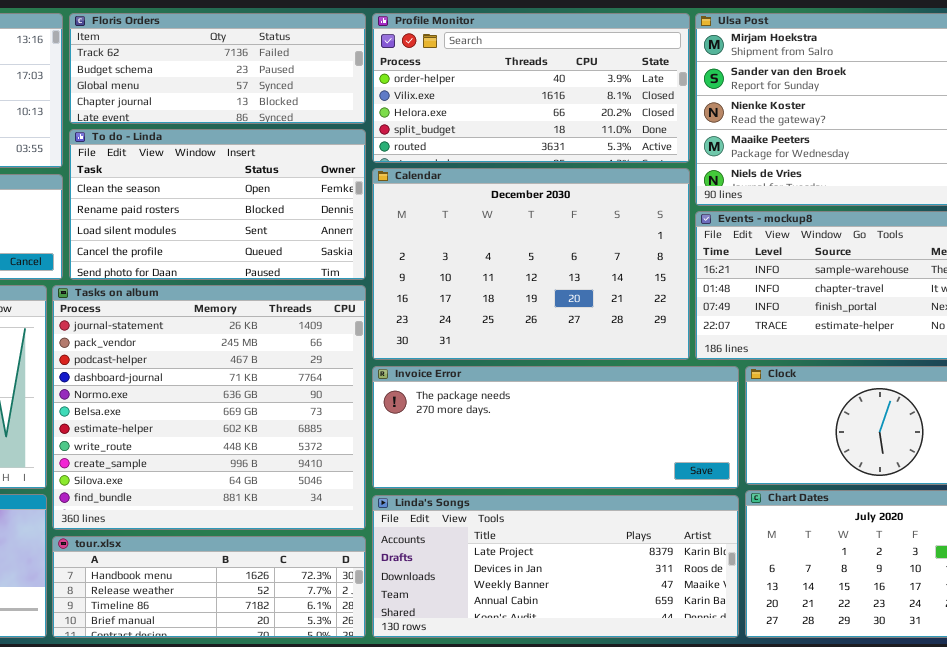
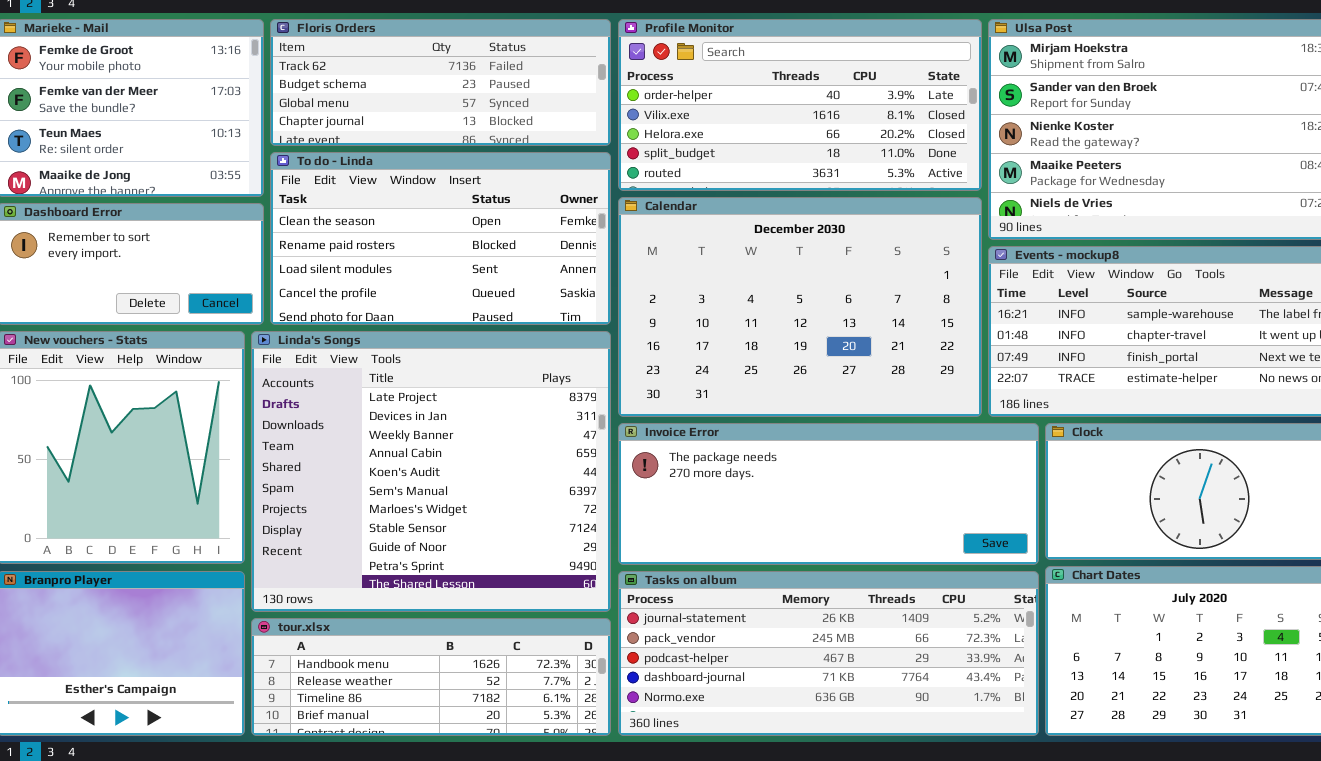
Tasks on album: [52,285,366,530] -> [618,571,1039,736], moved, resized
Linda's Songs: [372,495,739,638] -> [251,331,611,612], moved, resized

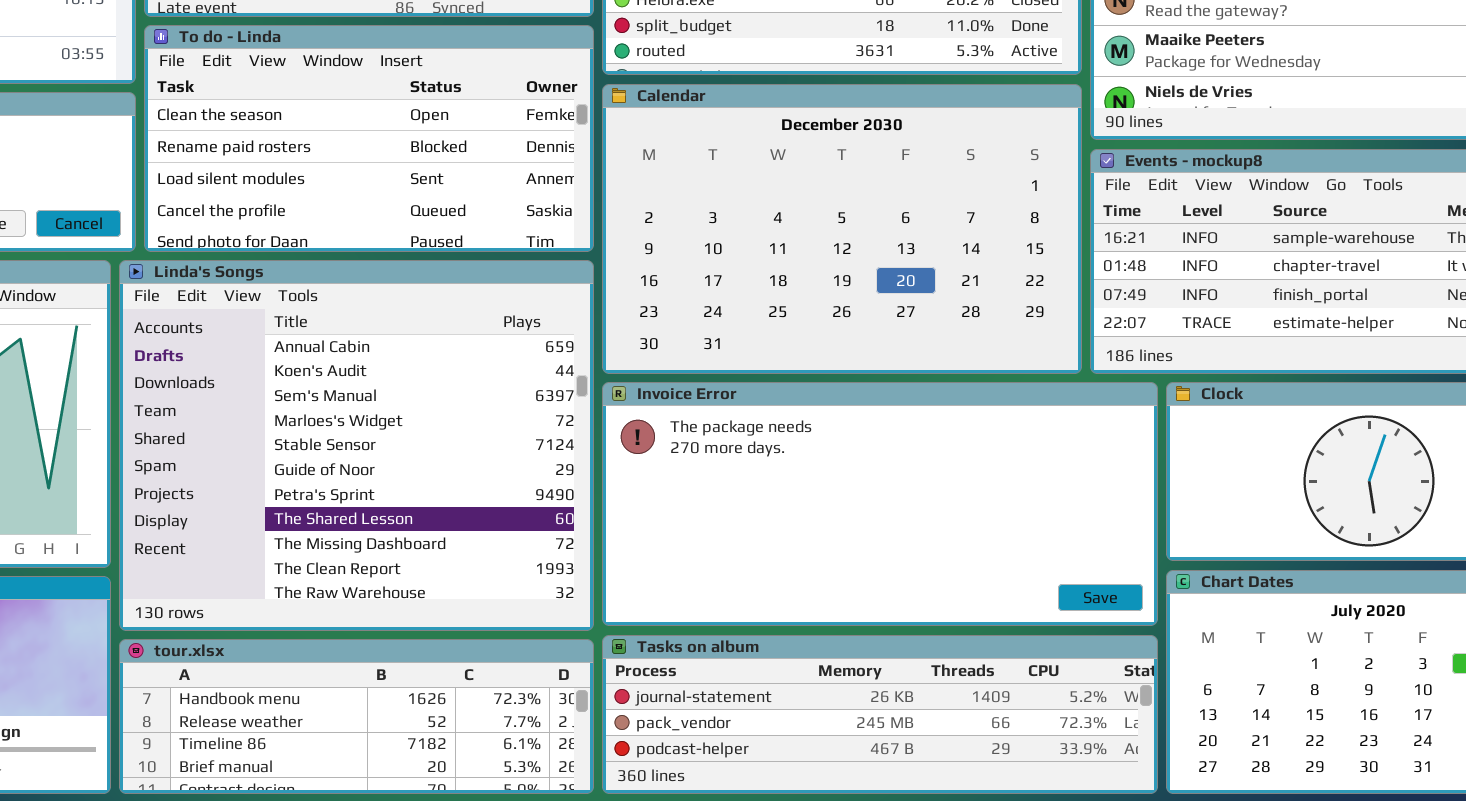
Linda's Songs: [251,331,611,612] -> [119,260,594,631], scrolled down 3 rows
Invoice Error: [618,423,1039,565] -> [602,382,1158,626], resized
Tasks on album: [618,571,1039,736] -> [602,635,1158,794], resized

